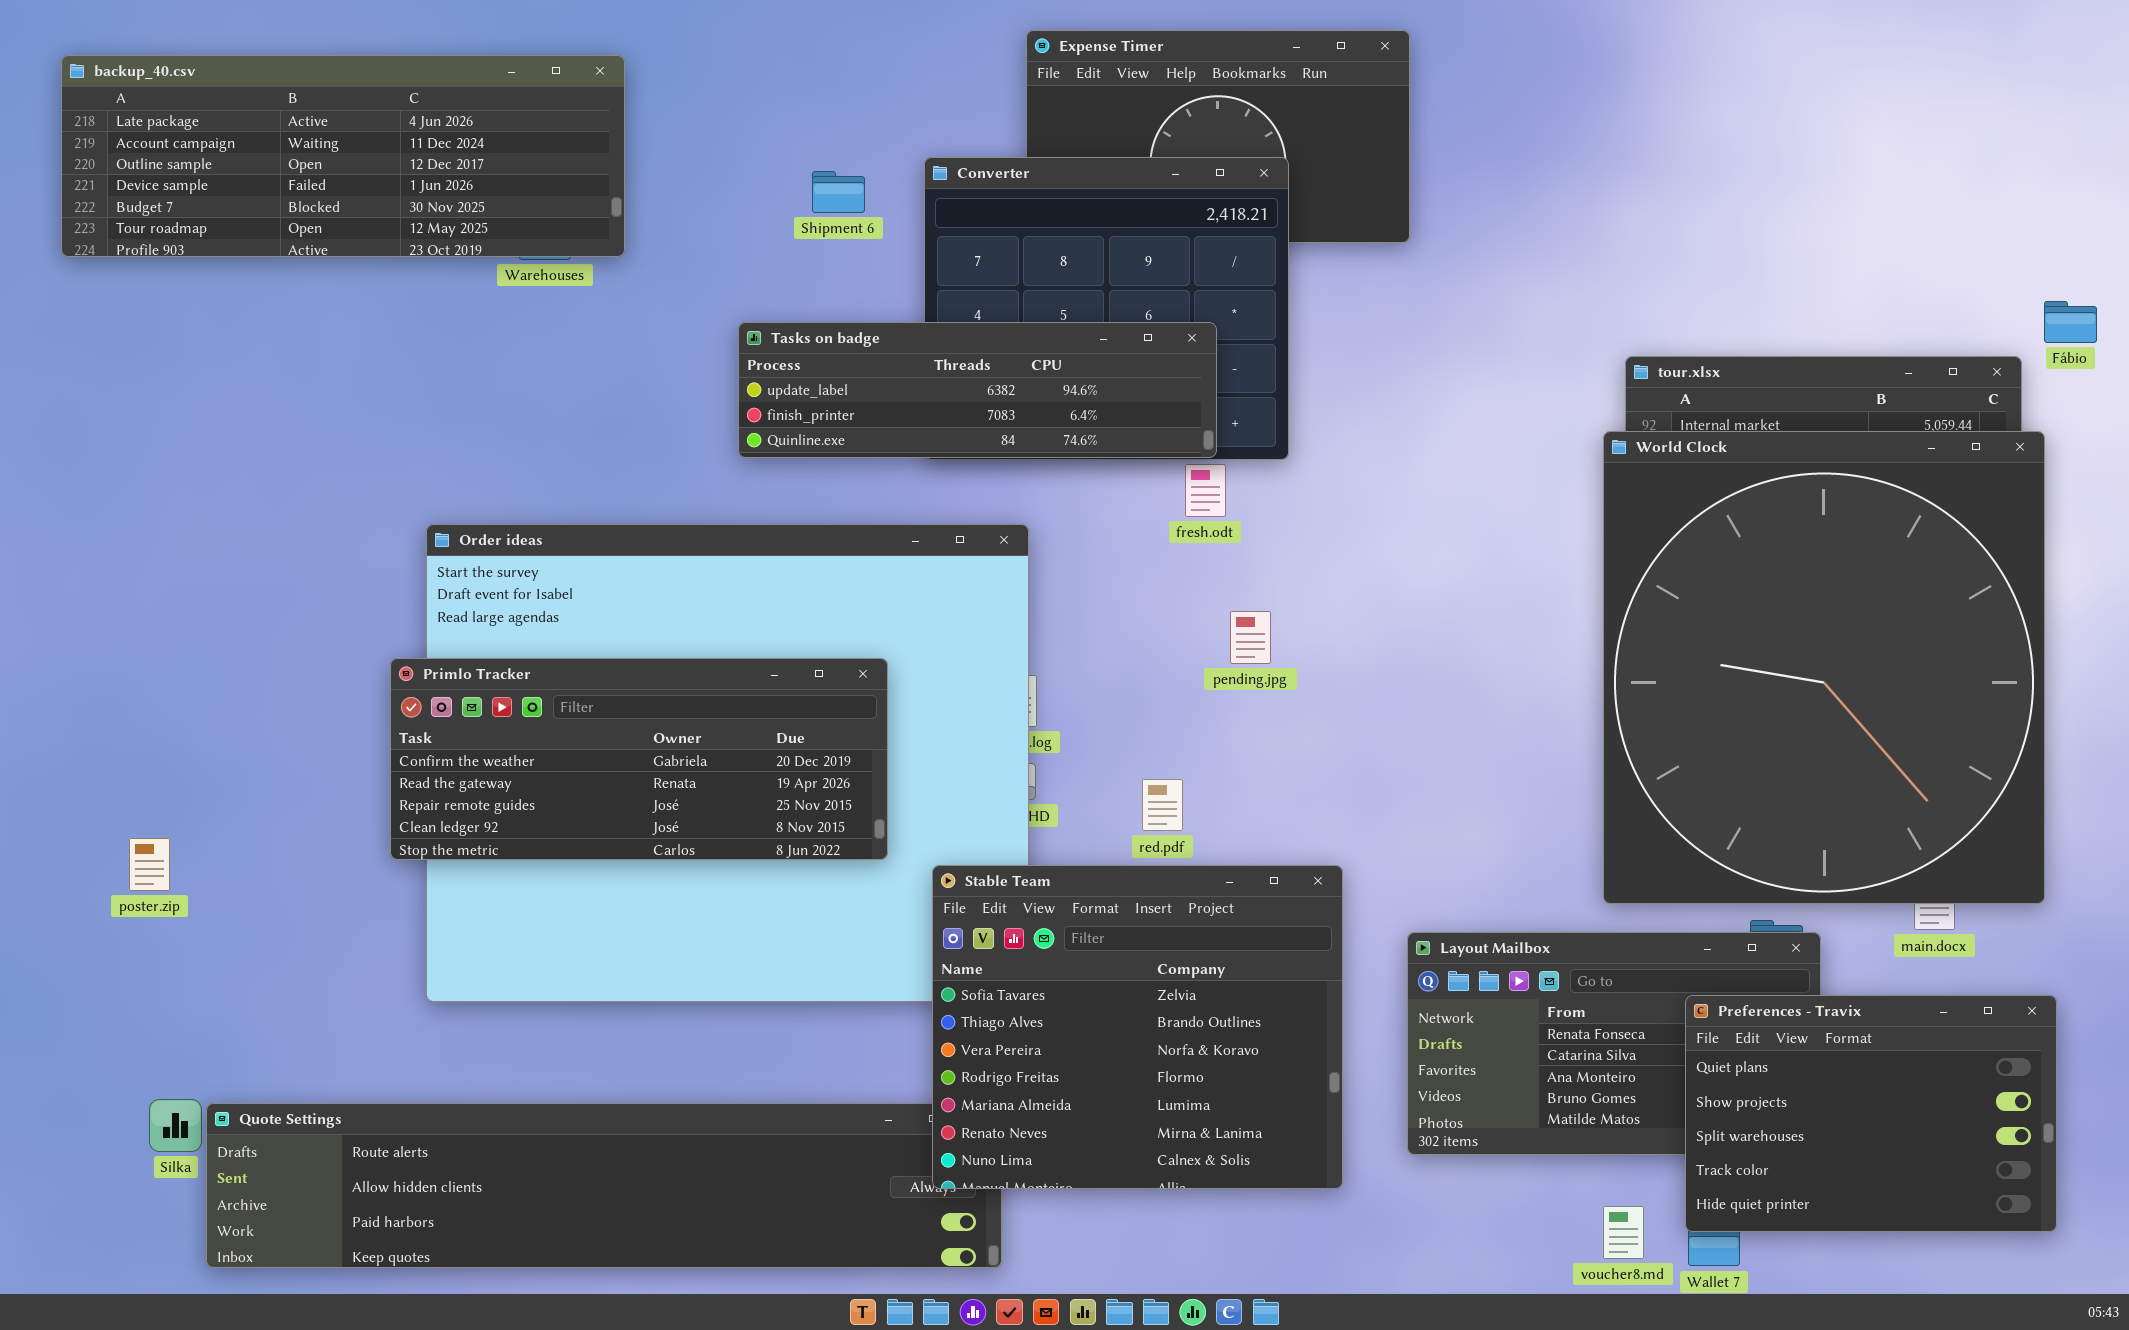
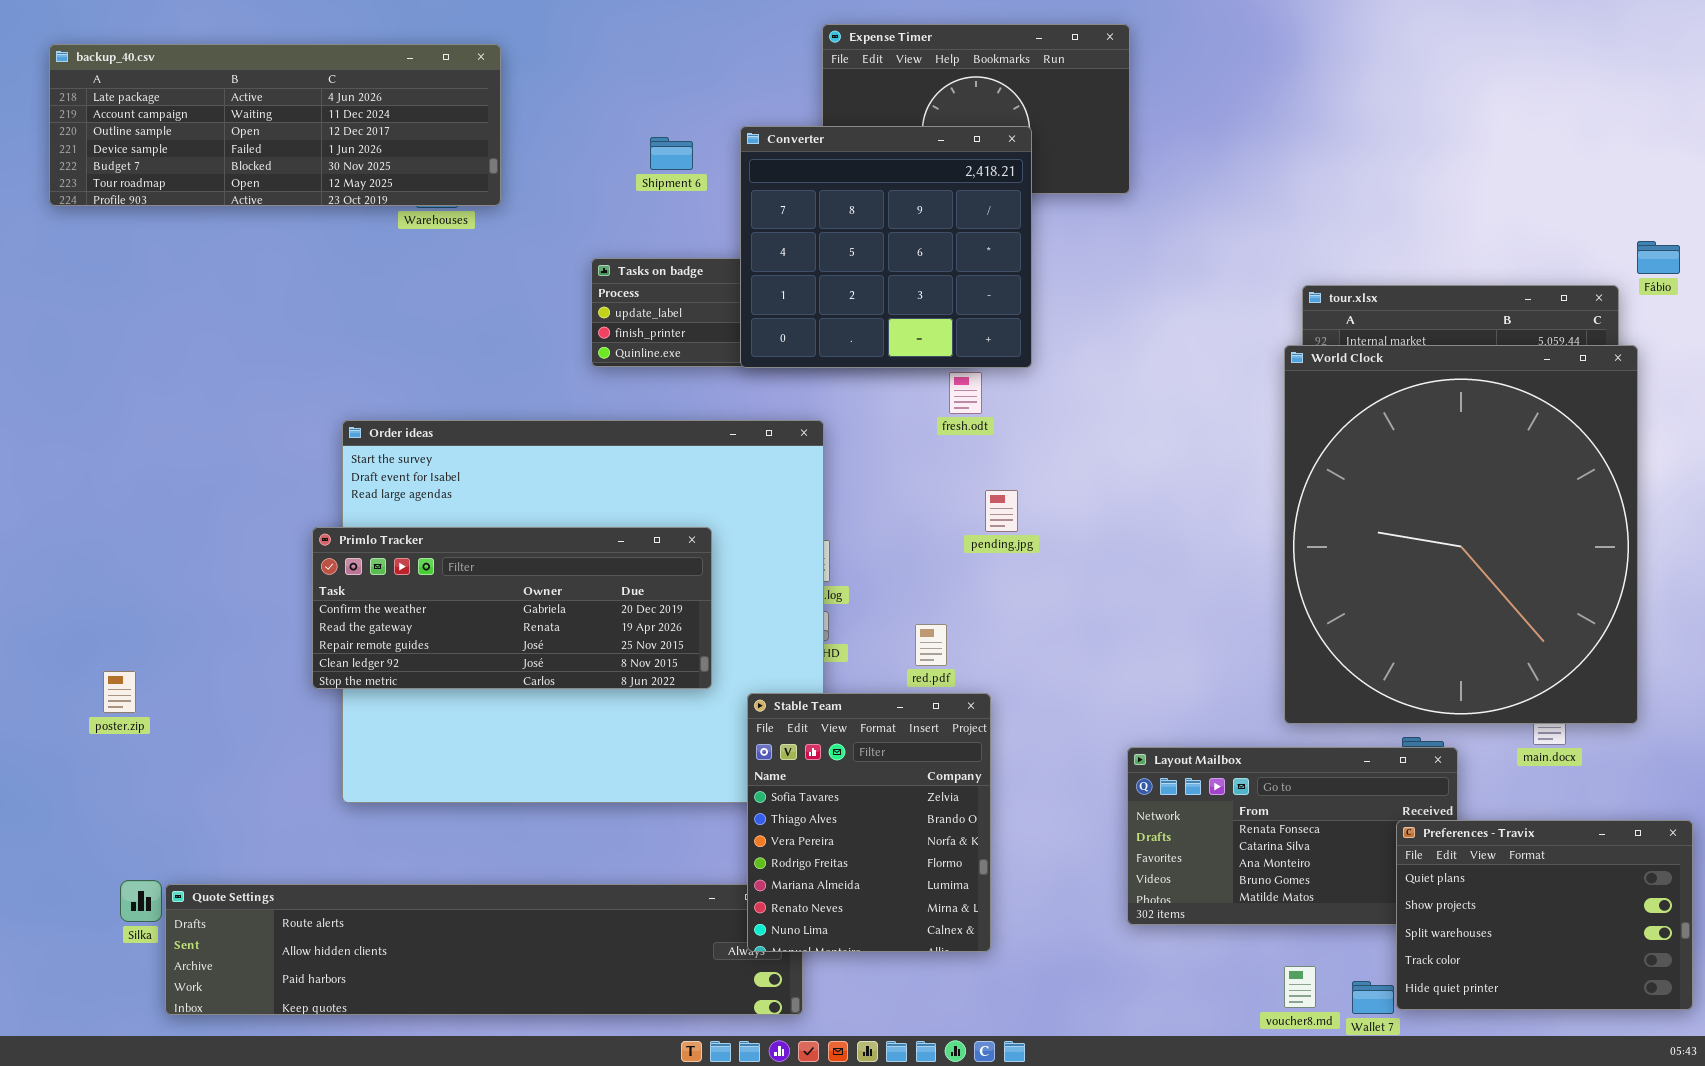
Converter: [924,157,1289,460] -> [740,126,1032,368], raised
Stable Team: [932,865,1343,1189] -> [747,693,991,952], resized
Preferences - Travix: [1685,995,2057,1232] -> [1396,820,1693,1010], moved

